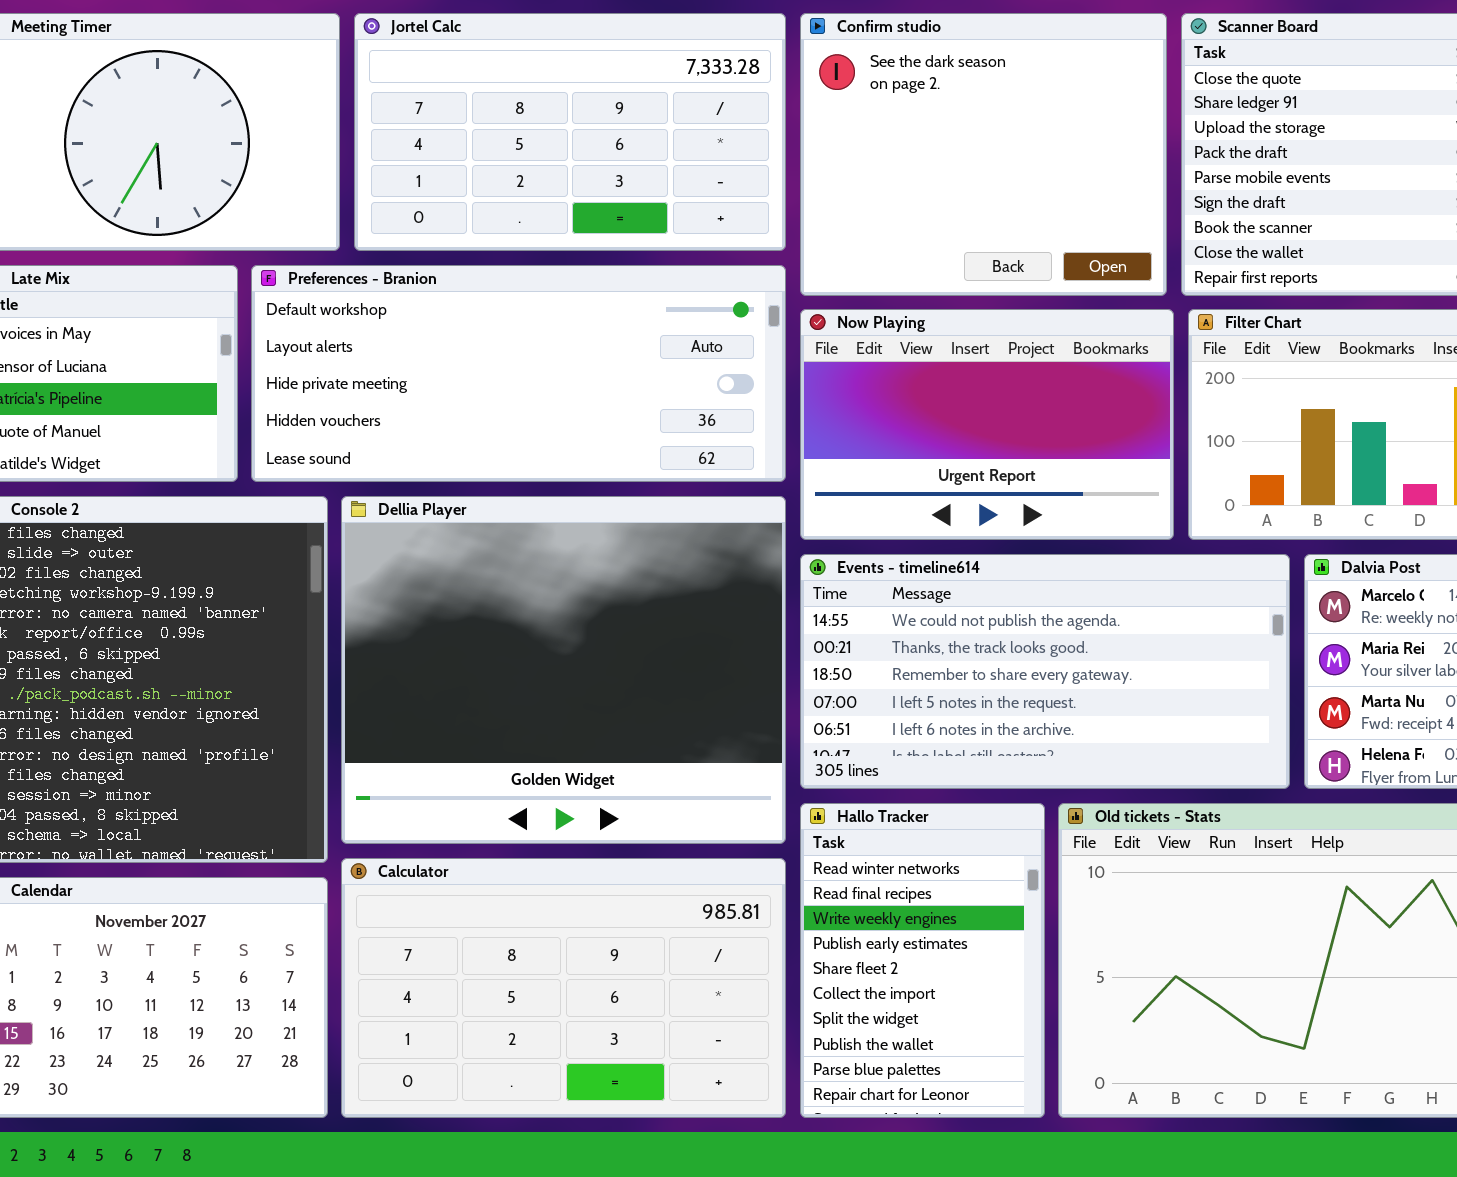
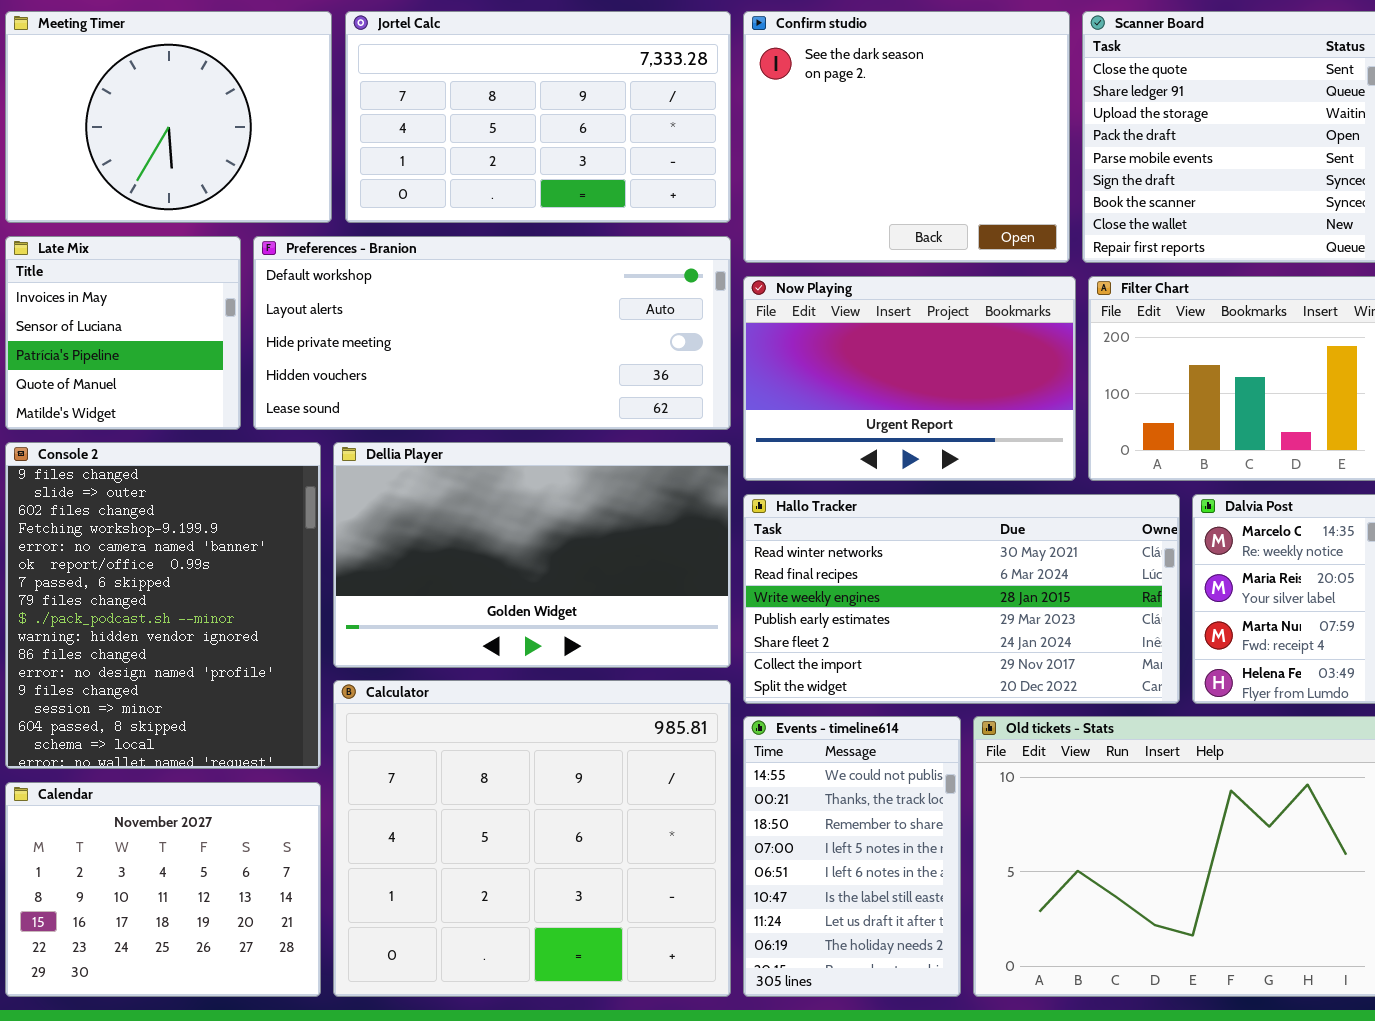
Dellia Player: [341,496,786,844] -> [333,442,731,668], resized
Events - timeline614: [800,554,1290,789] -> [743,716,961,997], moved, resized
Hallo Tracker: [800,803,1045,1118] -> [743,494,1180,704], moved, resized
Calculator: [341,858,786,1118] -> [333,680,731,997], resized

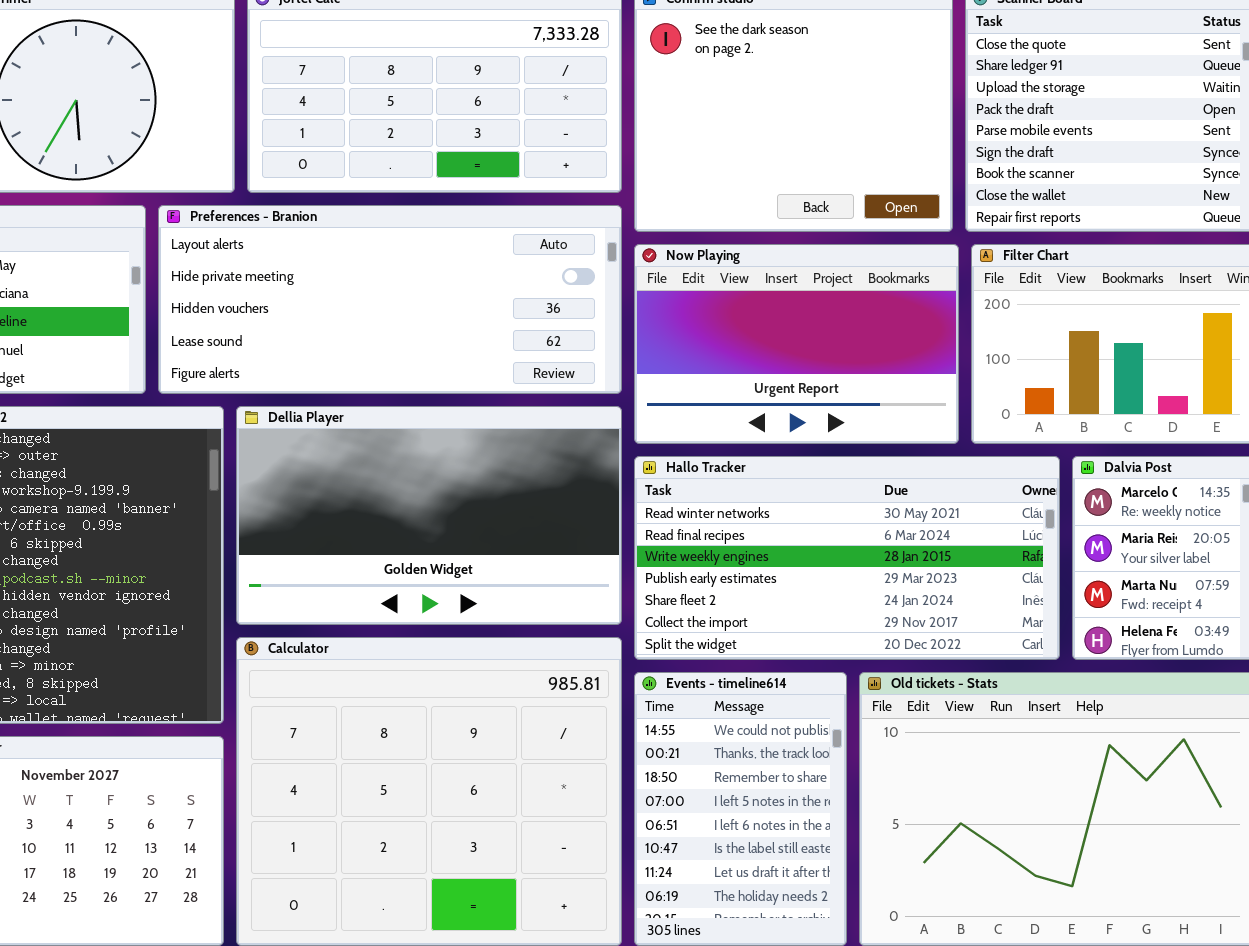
Preferences - Branion: [253,236,731,430] -> [158,205,622,394], scrolled down 1 row

